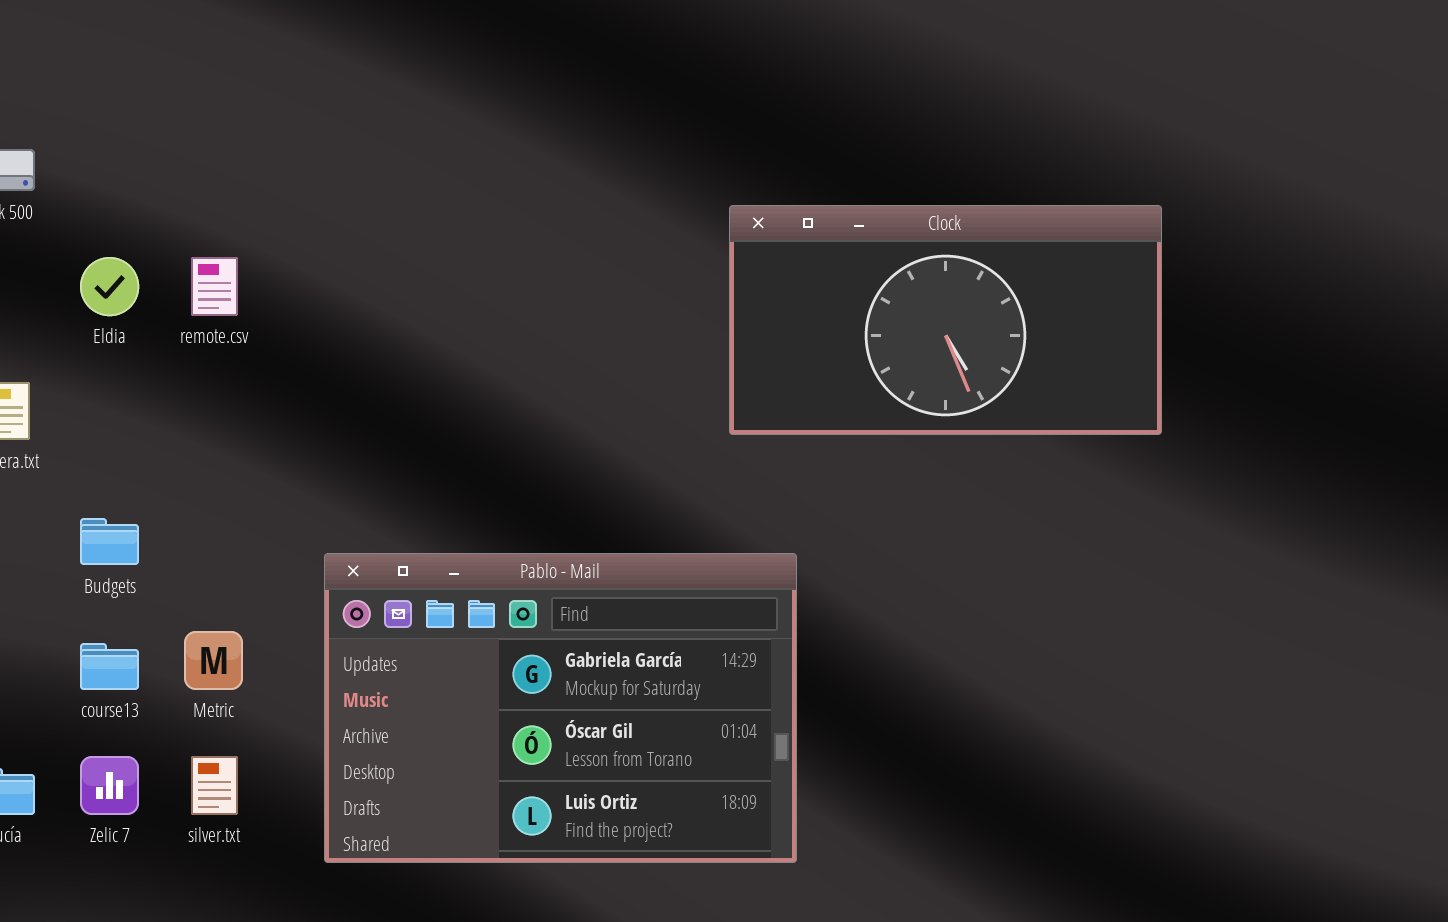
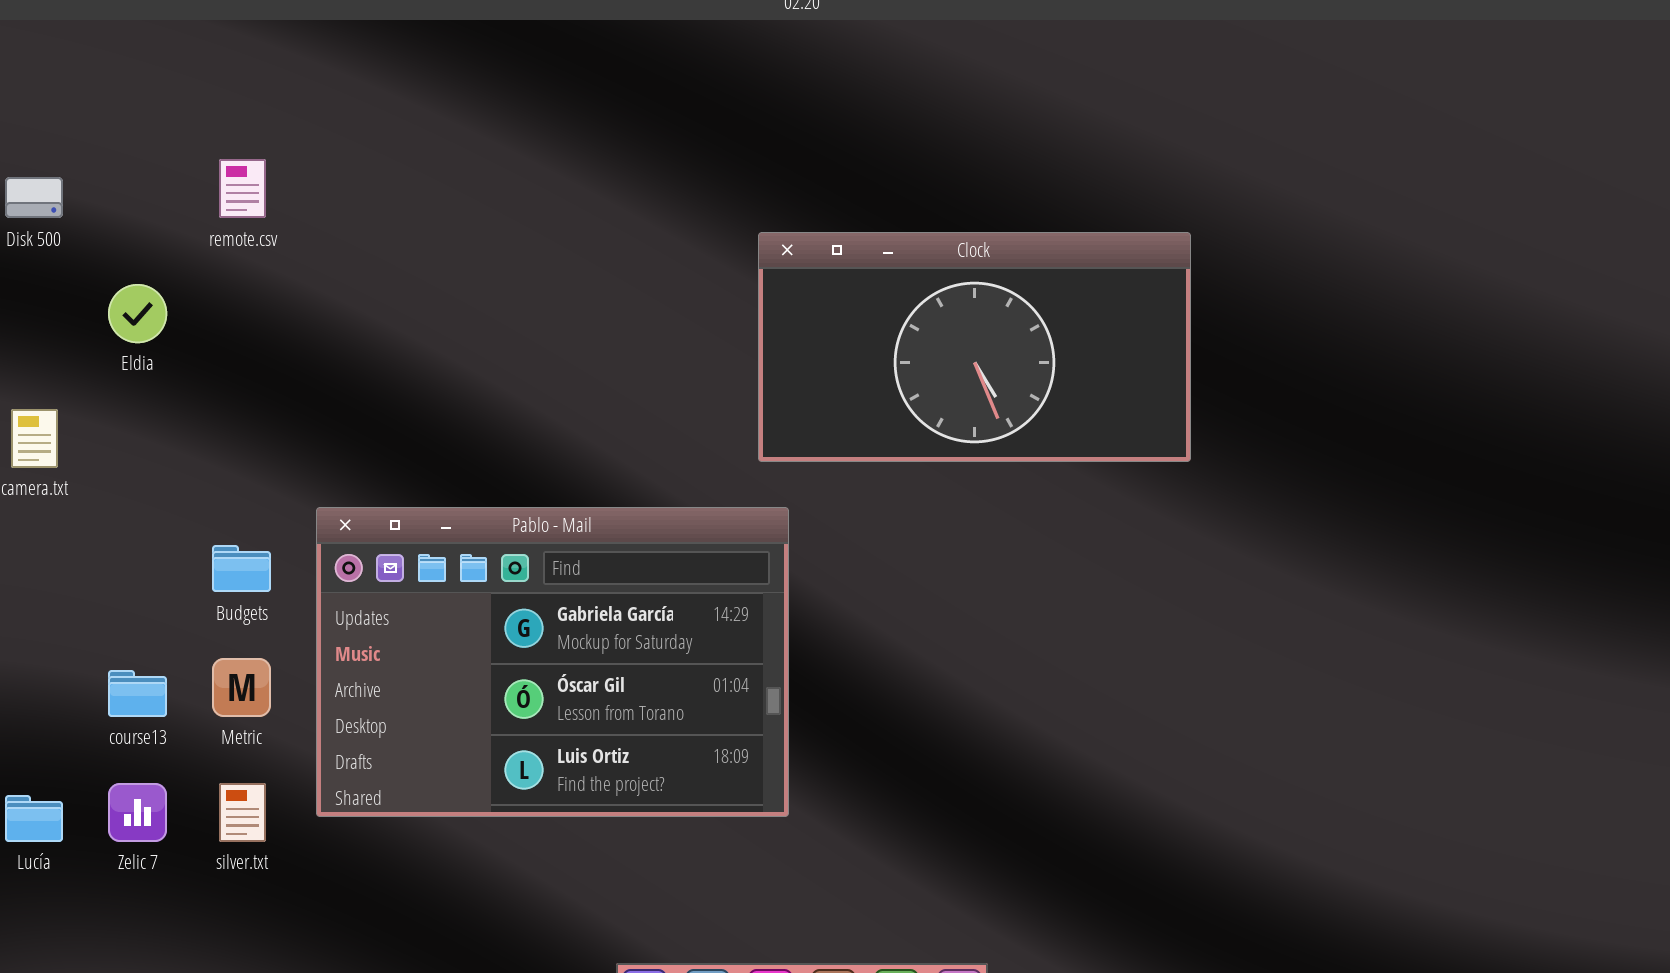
remote.csv: [191,257,238,316] -> [219,159,266,218], moved
Budgets: [80,518,139,565] -> [212,545,271,592], moved
Pablo - Mail: [324,553,797,863] -> [316,507,789,817], moved

